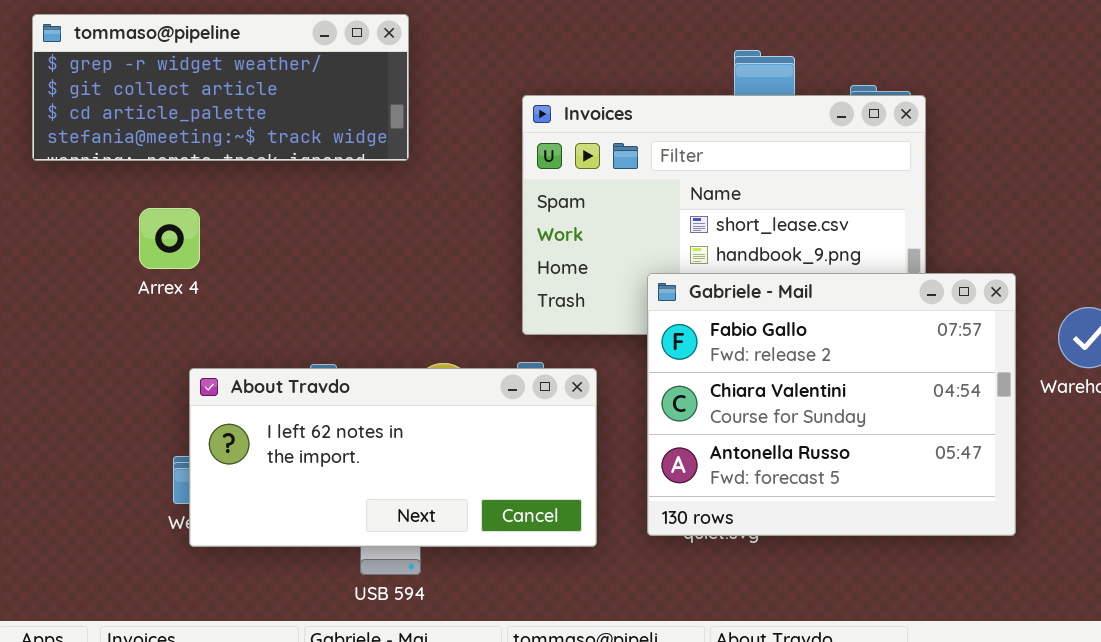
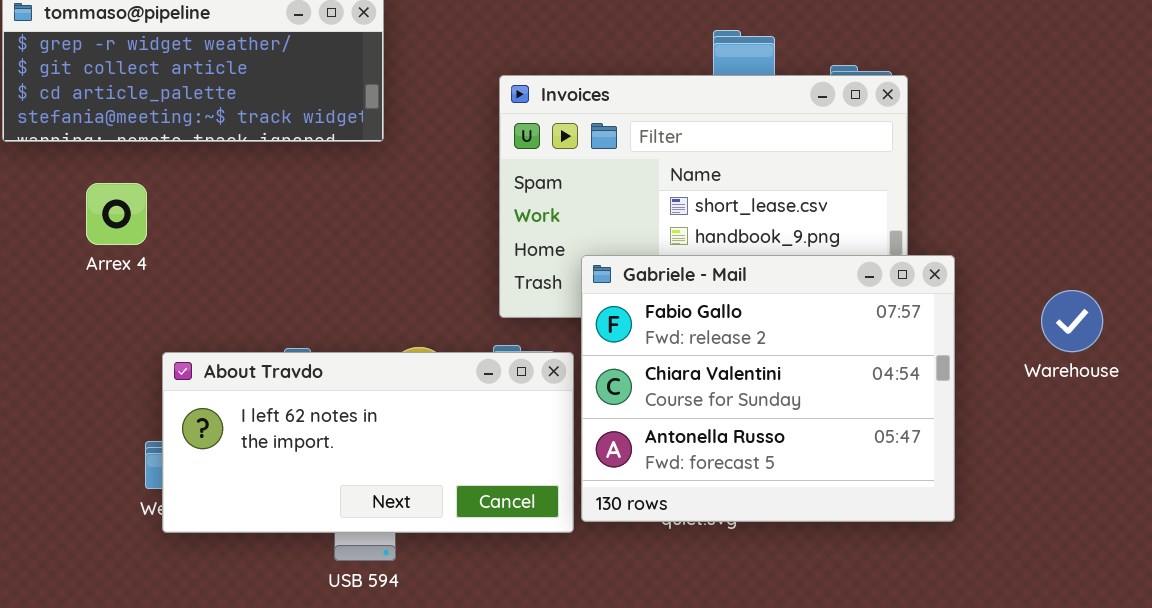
Arrex 4: [139,208,200,269] -> [86,183,147,245], moved
Gabriele - Mail: [647,273,1016,536] -> [581,255,955,522], moved

